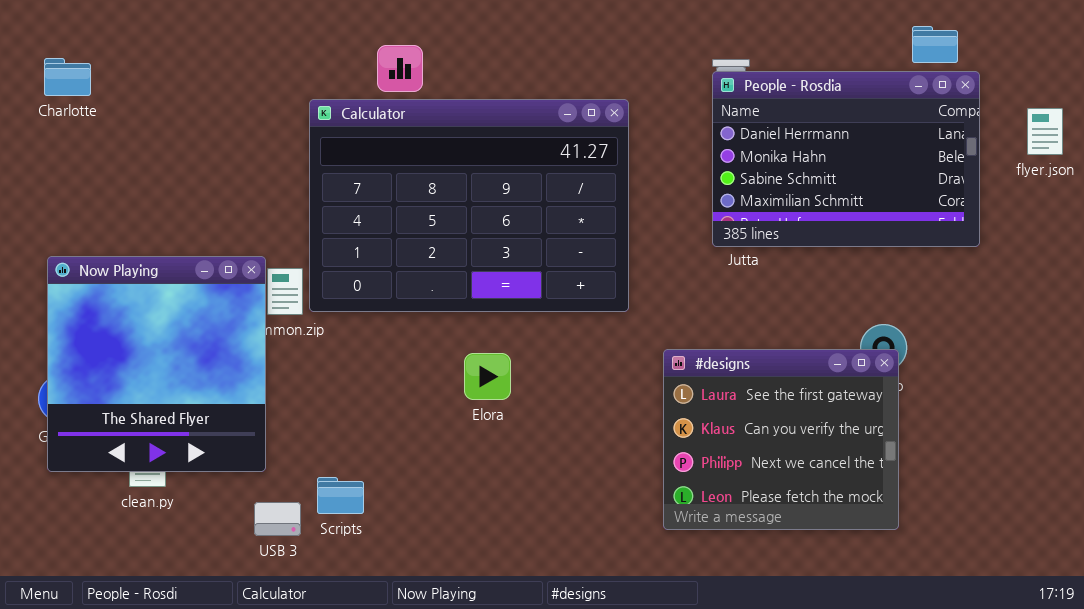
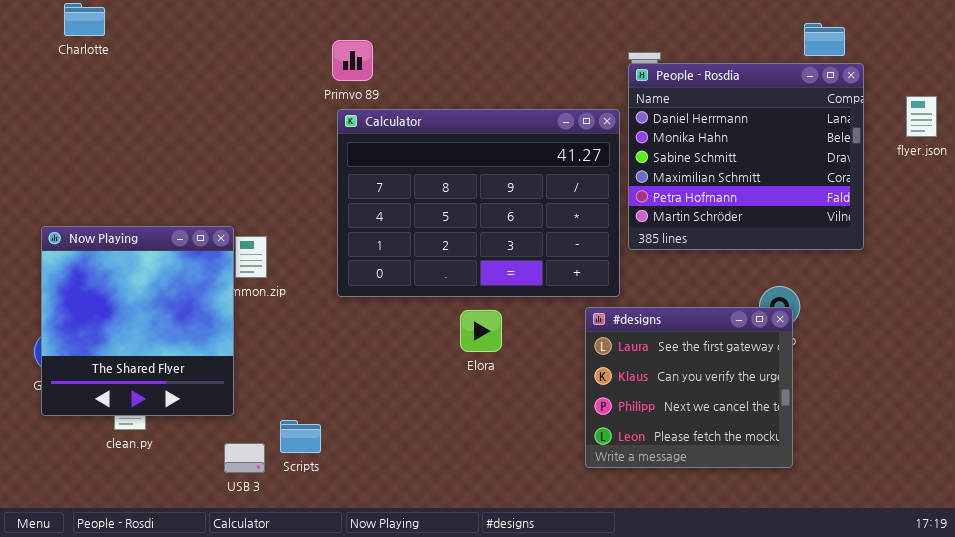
Charlotte: [44,58,91,96] -> [64,3,105,36], moved
People - Rosdia: [712,71,980,247] -> [628,63,864,250], resized
Calculator: [309,99,629,312] -> [337,109,620,297], moved
Elora: [464,353,511,400] -> [460,310,502,352], moved

